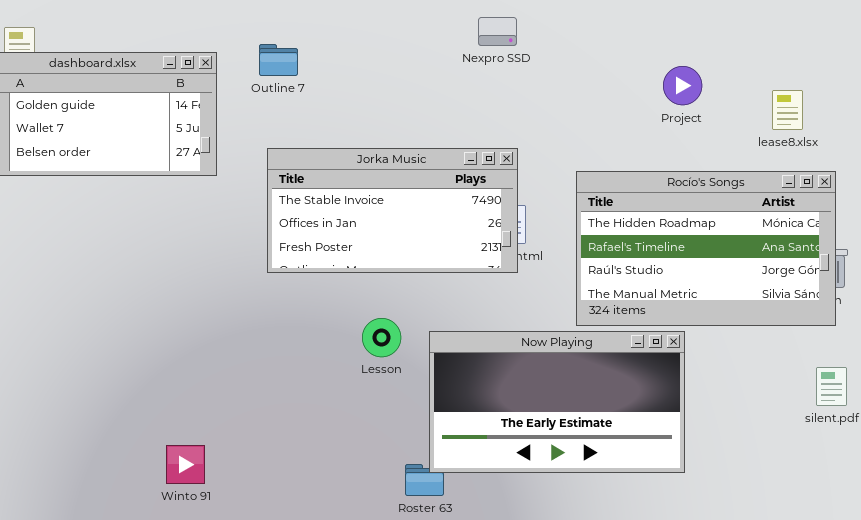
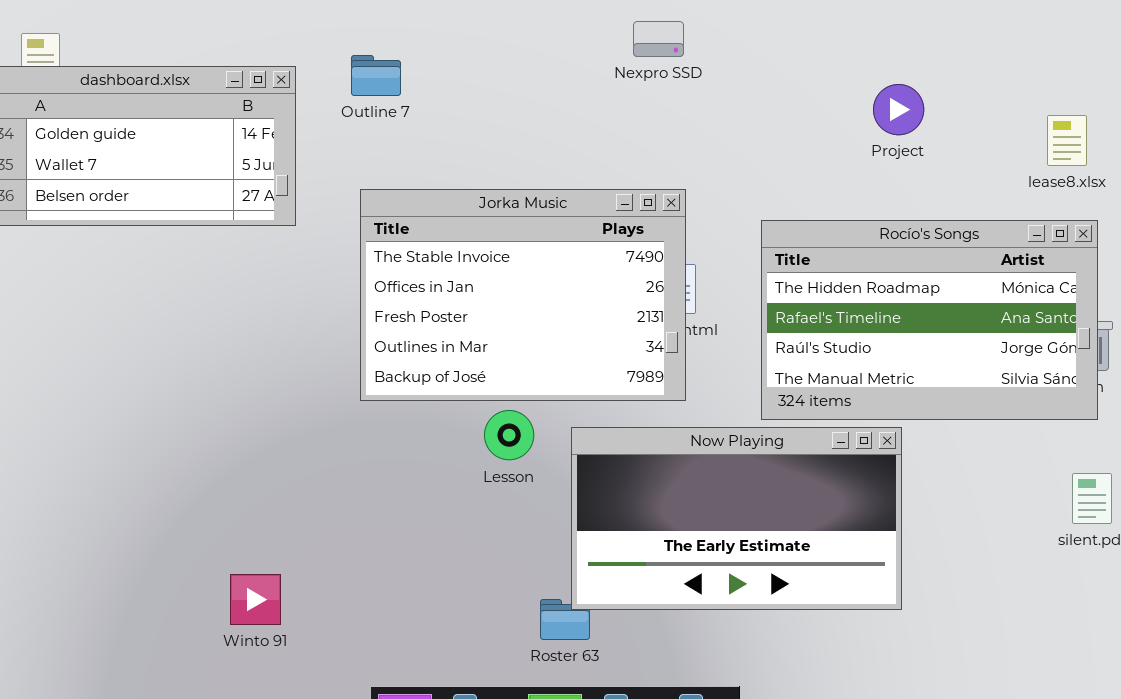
lease8.xlsx: [772,90,803,130] -> [1047,115,1087,166], moved
Jorka Music: [267,148,518,273] -> [360,189,686,401], resized

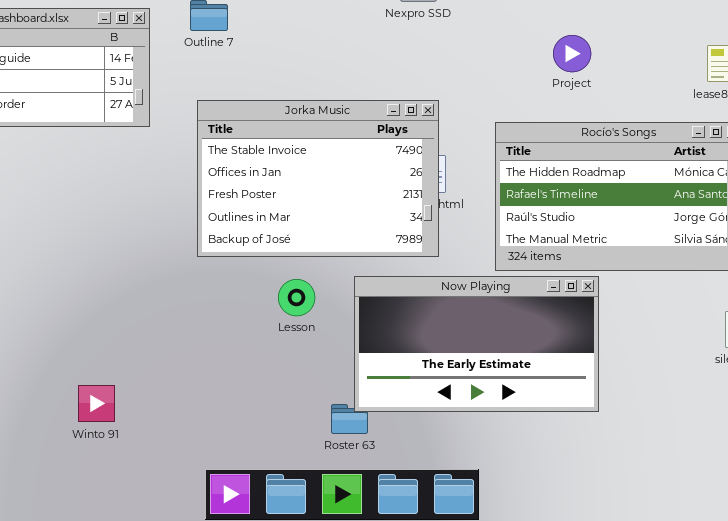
Project: [873,84,924,135] -> [553,35,591,72], moved
Lesson: [484,410,534,460] -> [278,279,315,316], moved
Winto 91: [230,574,281,625] -> [78,385,115,422], moved

